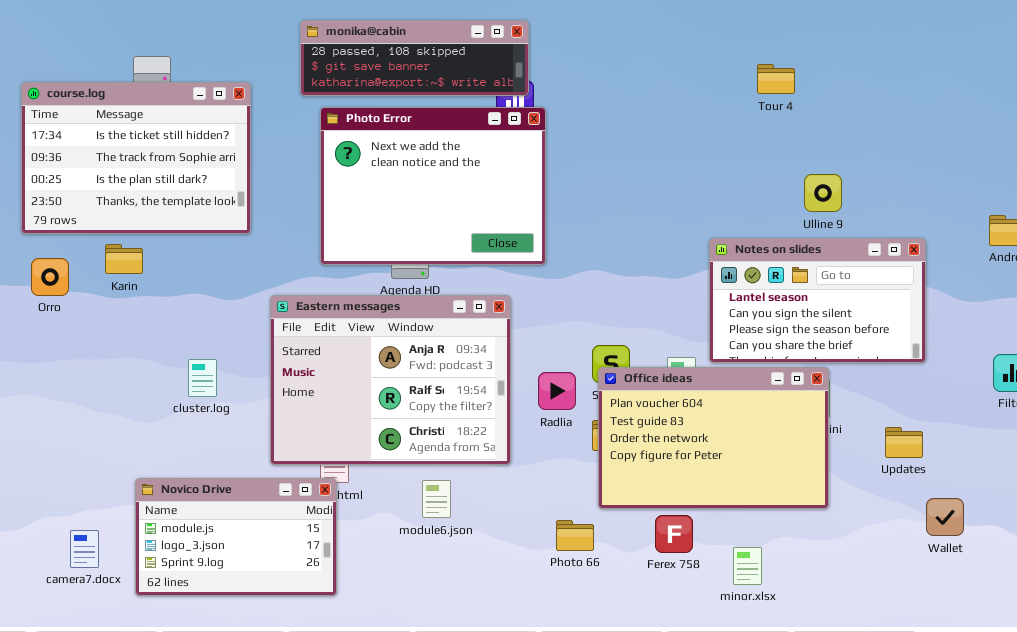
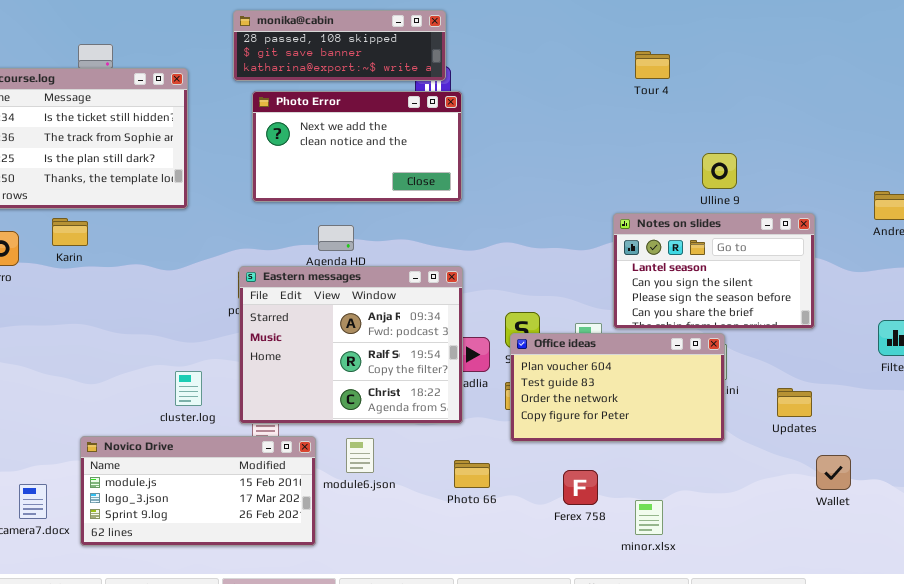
Tour 4: [757,64,795,94] -> [635,51,670,79], moved
Photo Error: [320,107,546,265] -> [252,91,462,202], resized
Eastern messages: [270,295,511,465] -> [239,266,463,424], moved
cluster.log: [188,359,217,397] -> [175,371,202,406], moved
Office ideas: [598,367,829,509] -> [510,333,725,442], resized
Novico Drive: [135,478,337,596] -> [80,436,316,546], resized
Photo 66: [556,520,594,551] -> [454,460,490,488], moved

